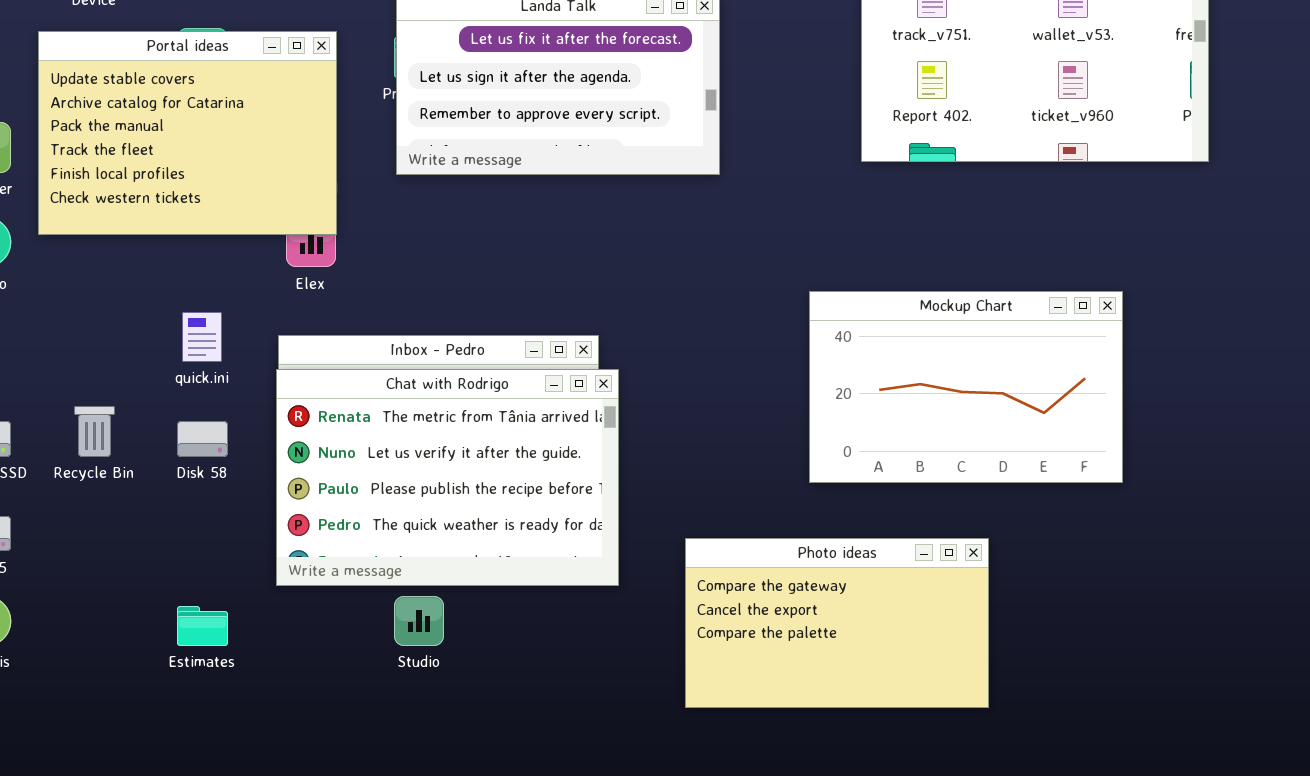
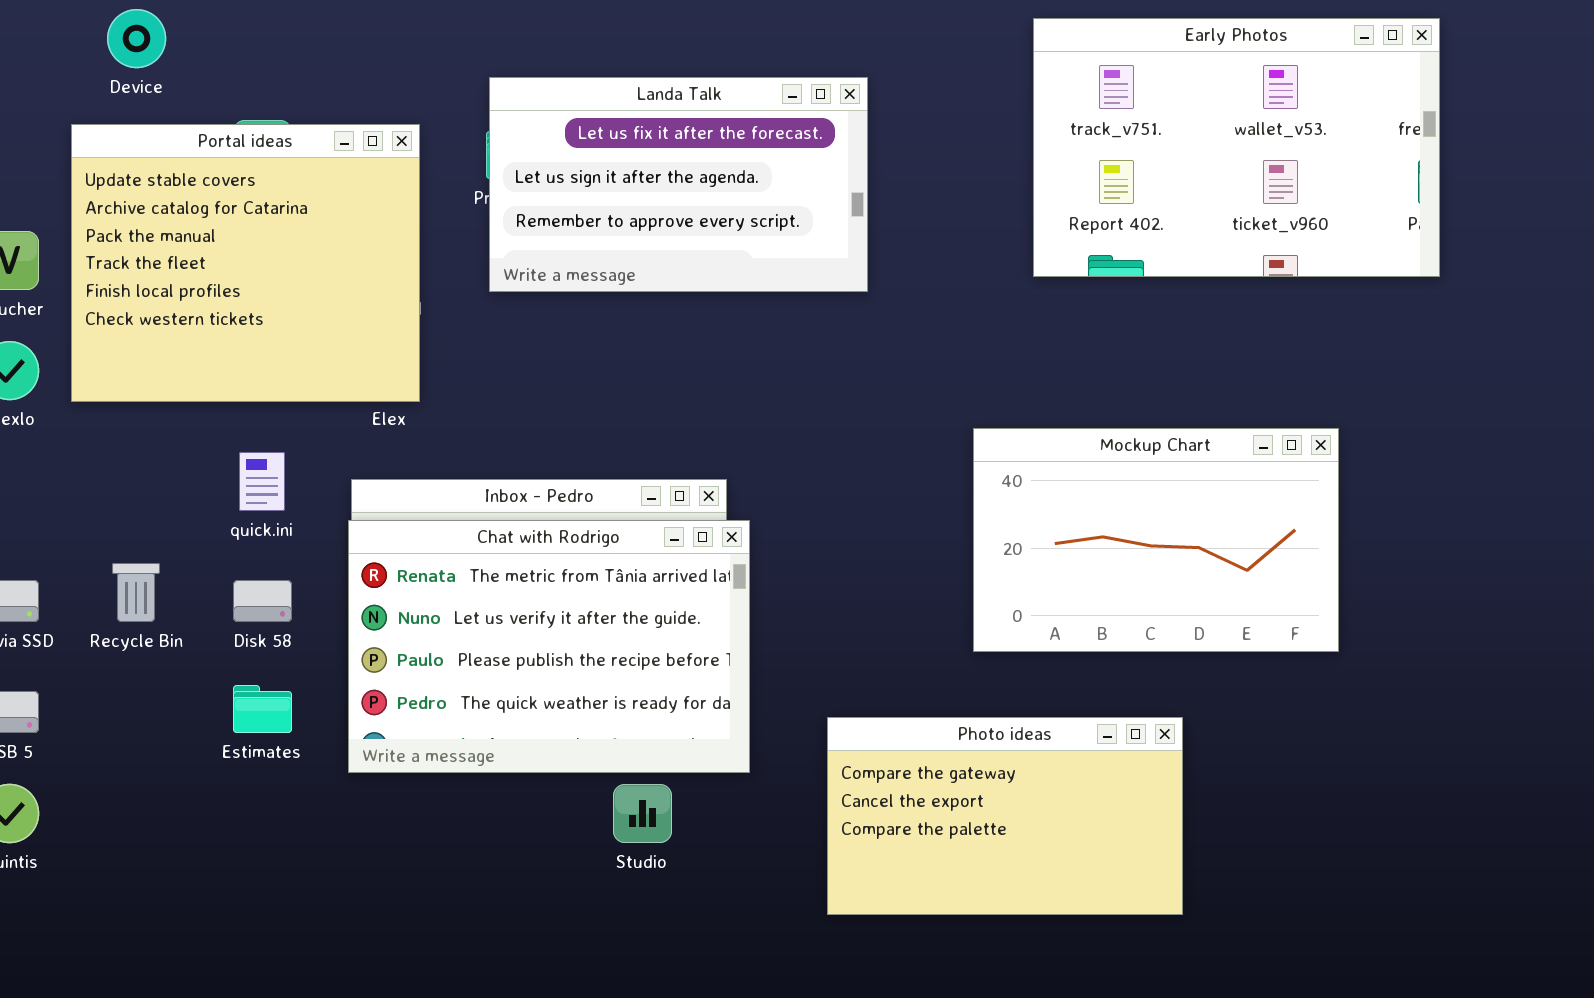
Portal ideas: [38,31,337,235] -> [71,124,420,402], resized
Studio: [394,596,444,646] -> [613,784,672,843], moved
Estimates: [177,606,228,646] -> [233,685,292,733], moved

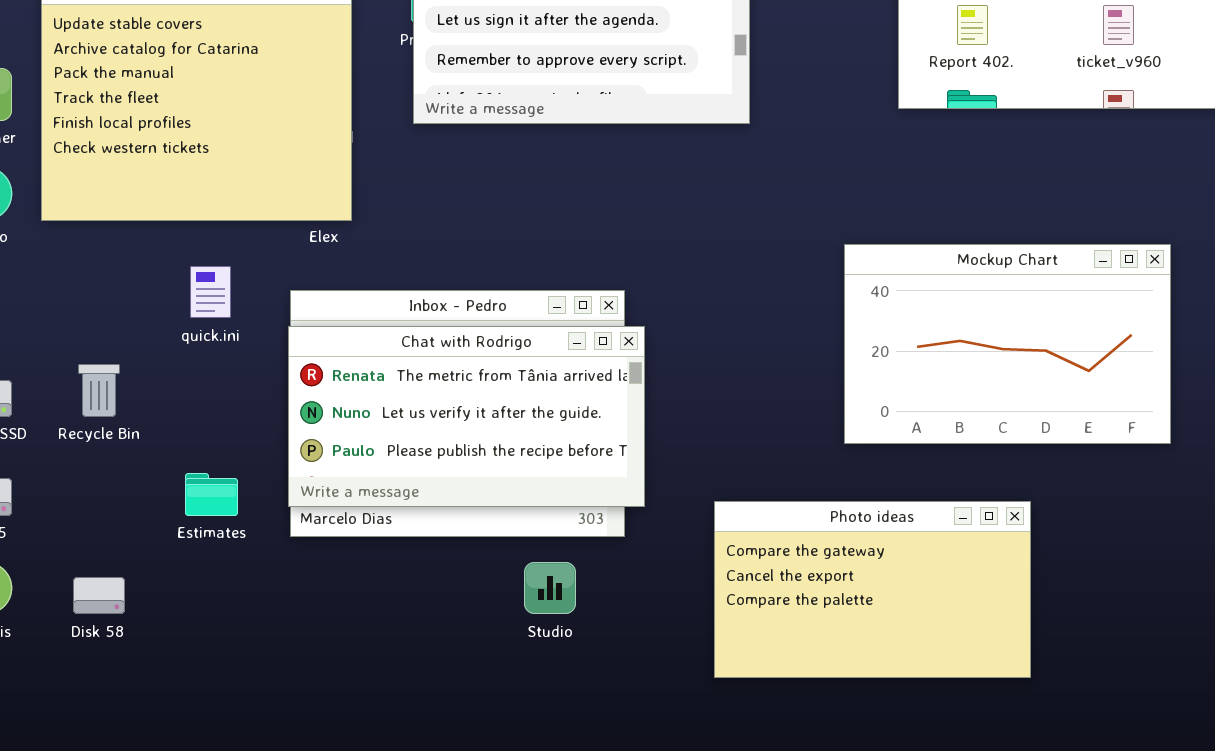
Chat with Rodrigo: [348,520,750,773] -> [288,326,645,507], resized
Disk 58: [233,580,292,622] -> [73,577,125,614], moved

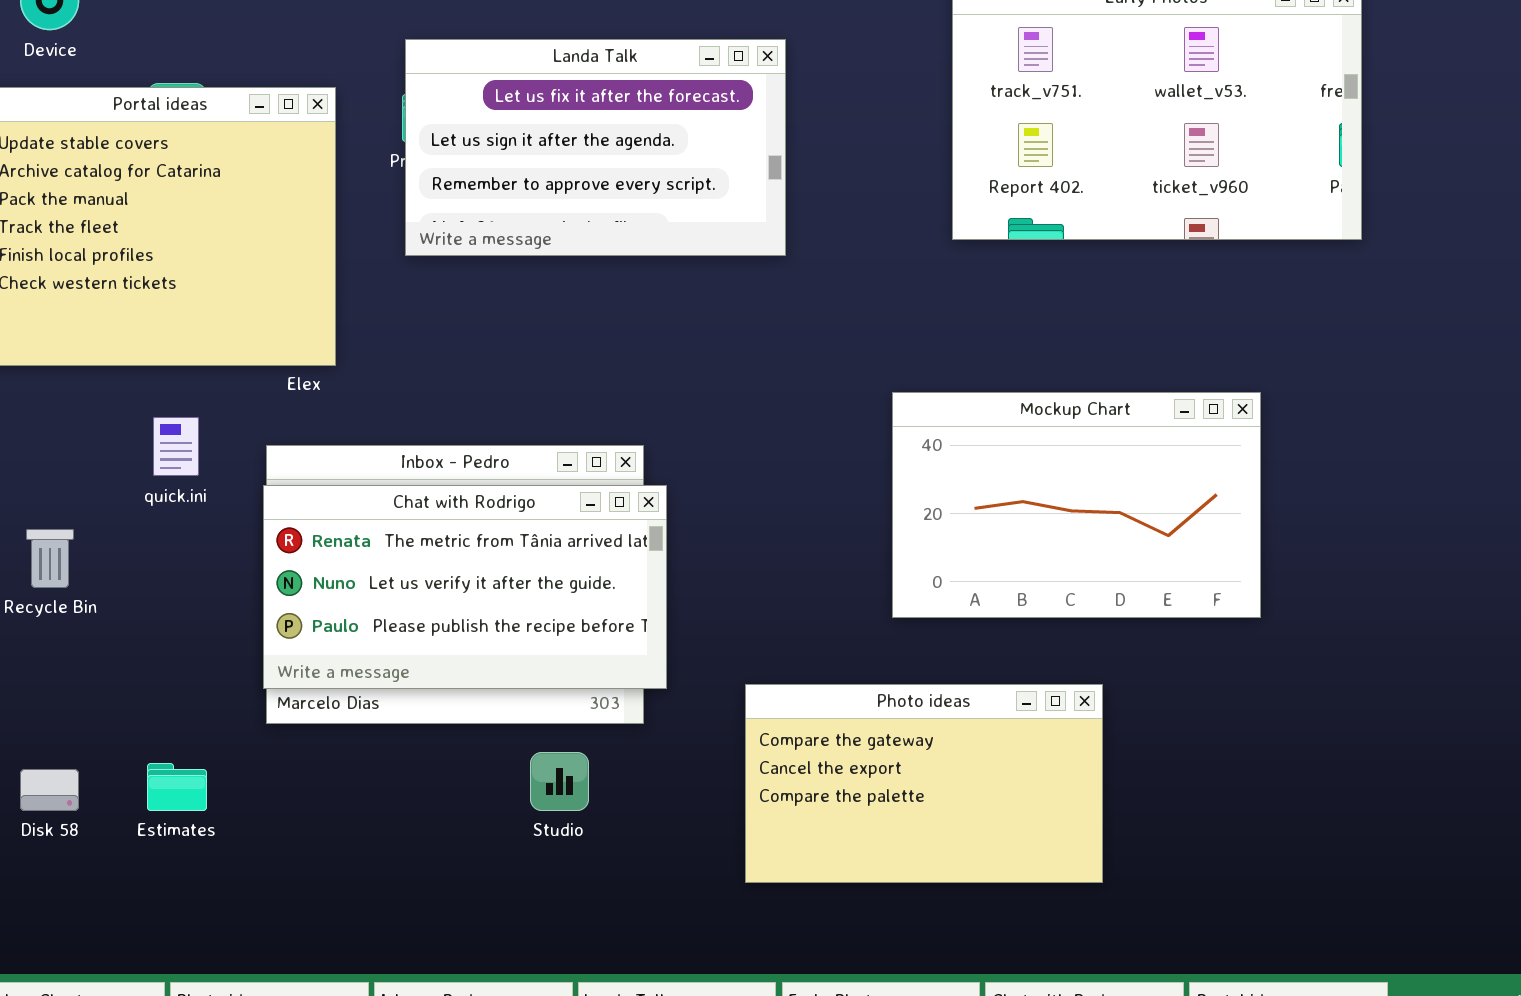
Estimates: [185,473,238,516] -> [147,763,207,811], moved

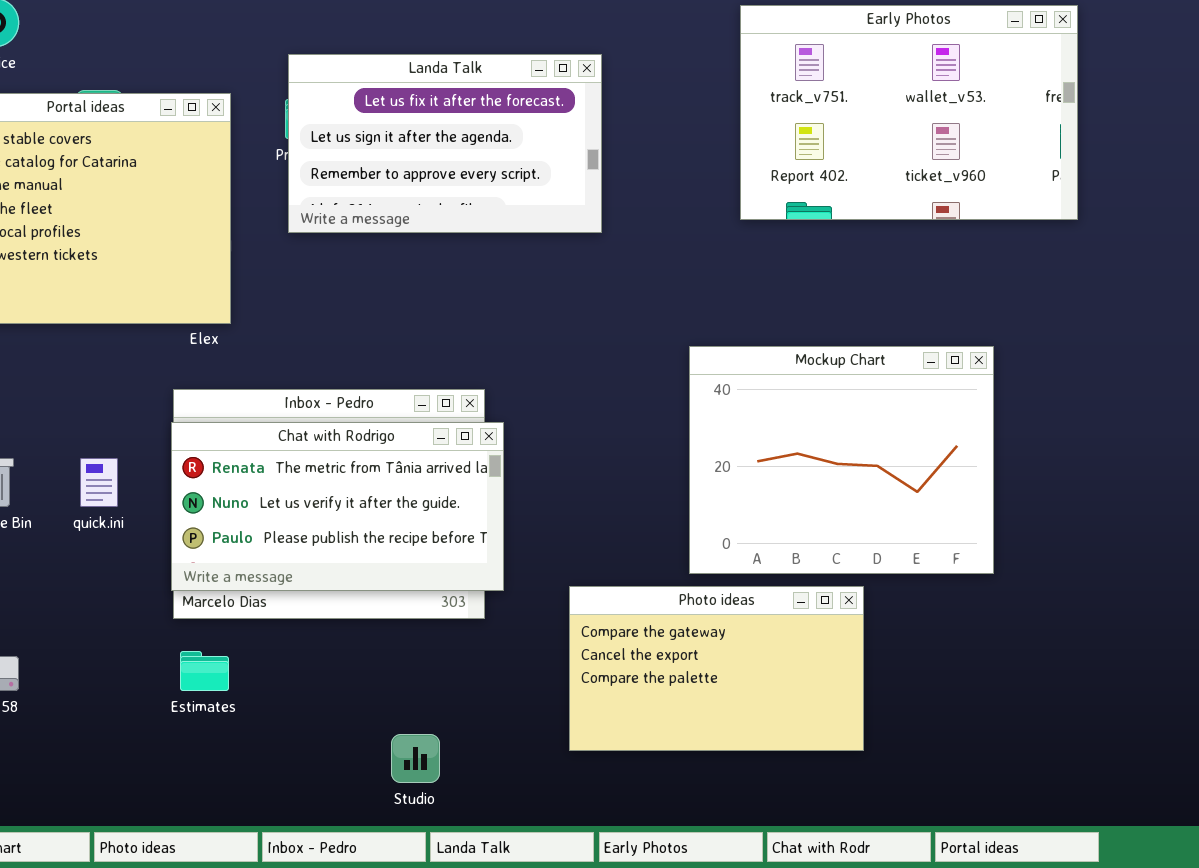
Mockup Chart: [892,392,1261,618] -> [689,346,994,574], resized
quick.ini: [153,417,199,476] -> [80,458,118,507], moved
Studio: [530,752,589,811] -> [391,734,440,783], moved
Estimates: [147,763,207,811] -> [180,651,229,691], moved

